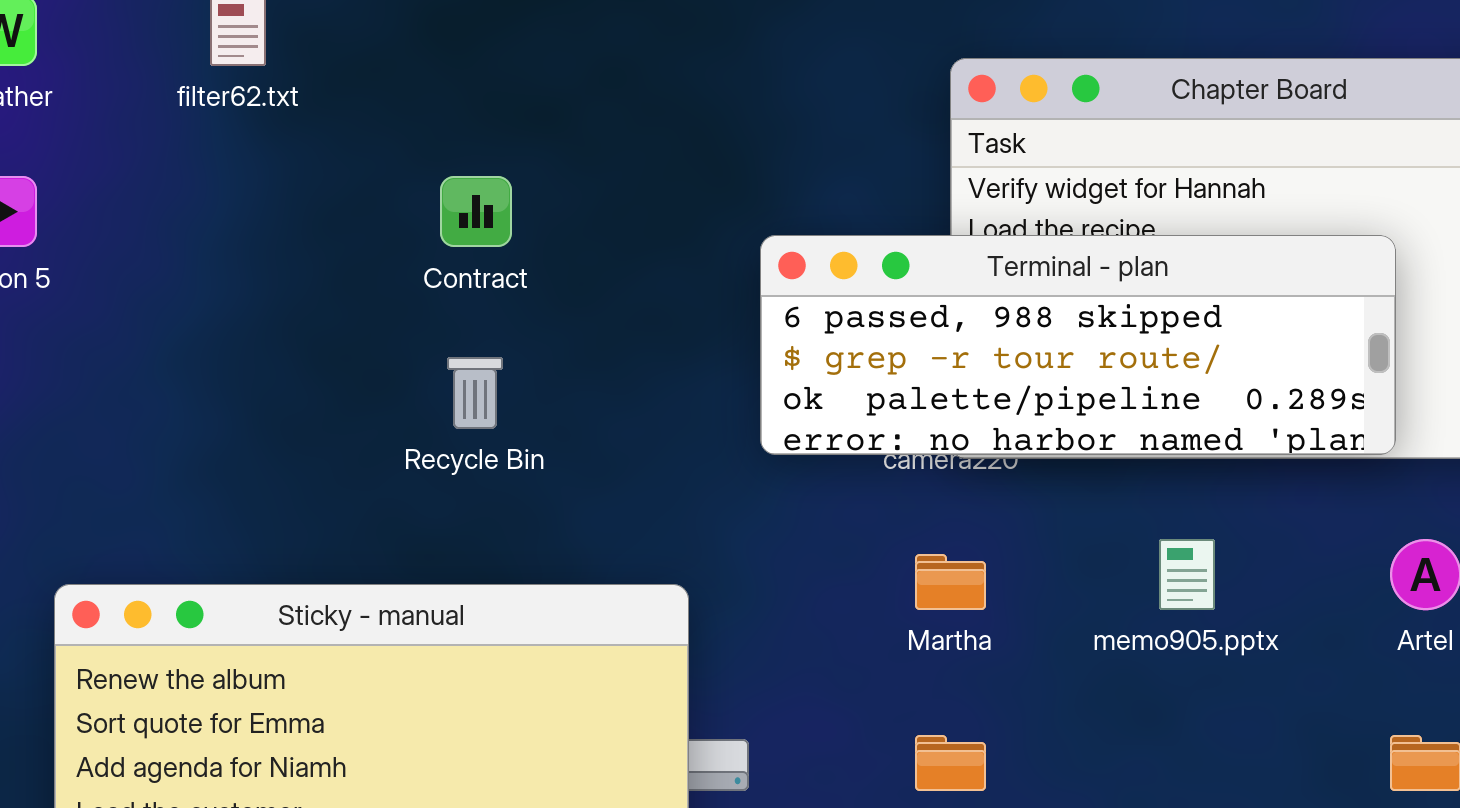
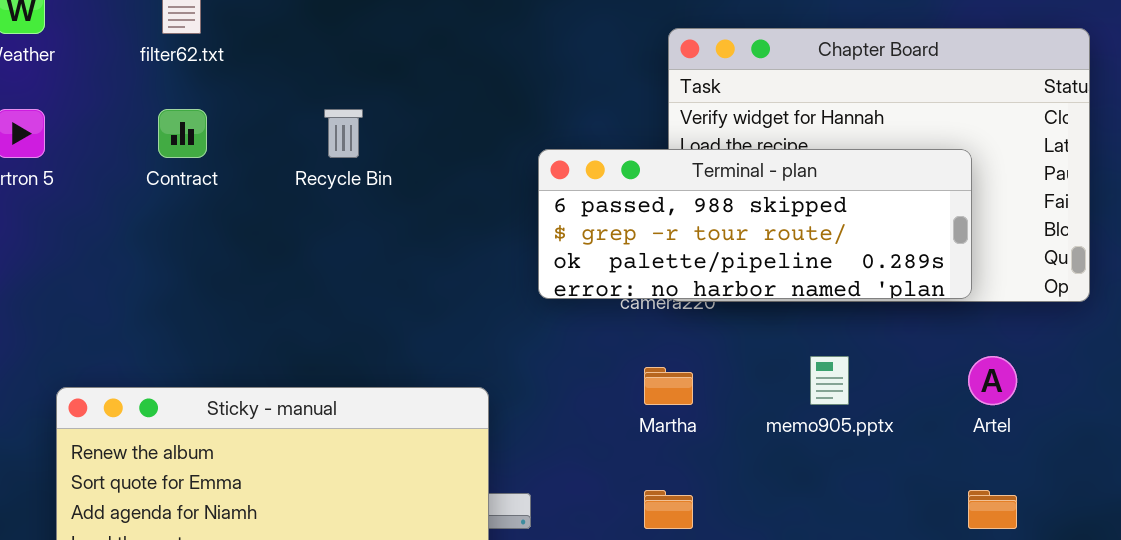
Contract: [440,176,512,247] -> [158,109,207,158], moved
Recycle Bin: [447,357,503,429] -> [324,109,363,158], moved

